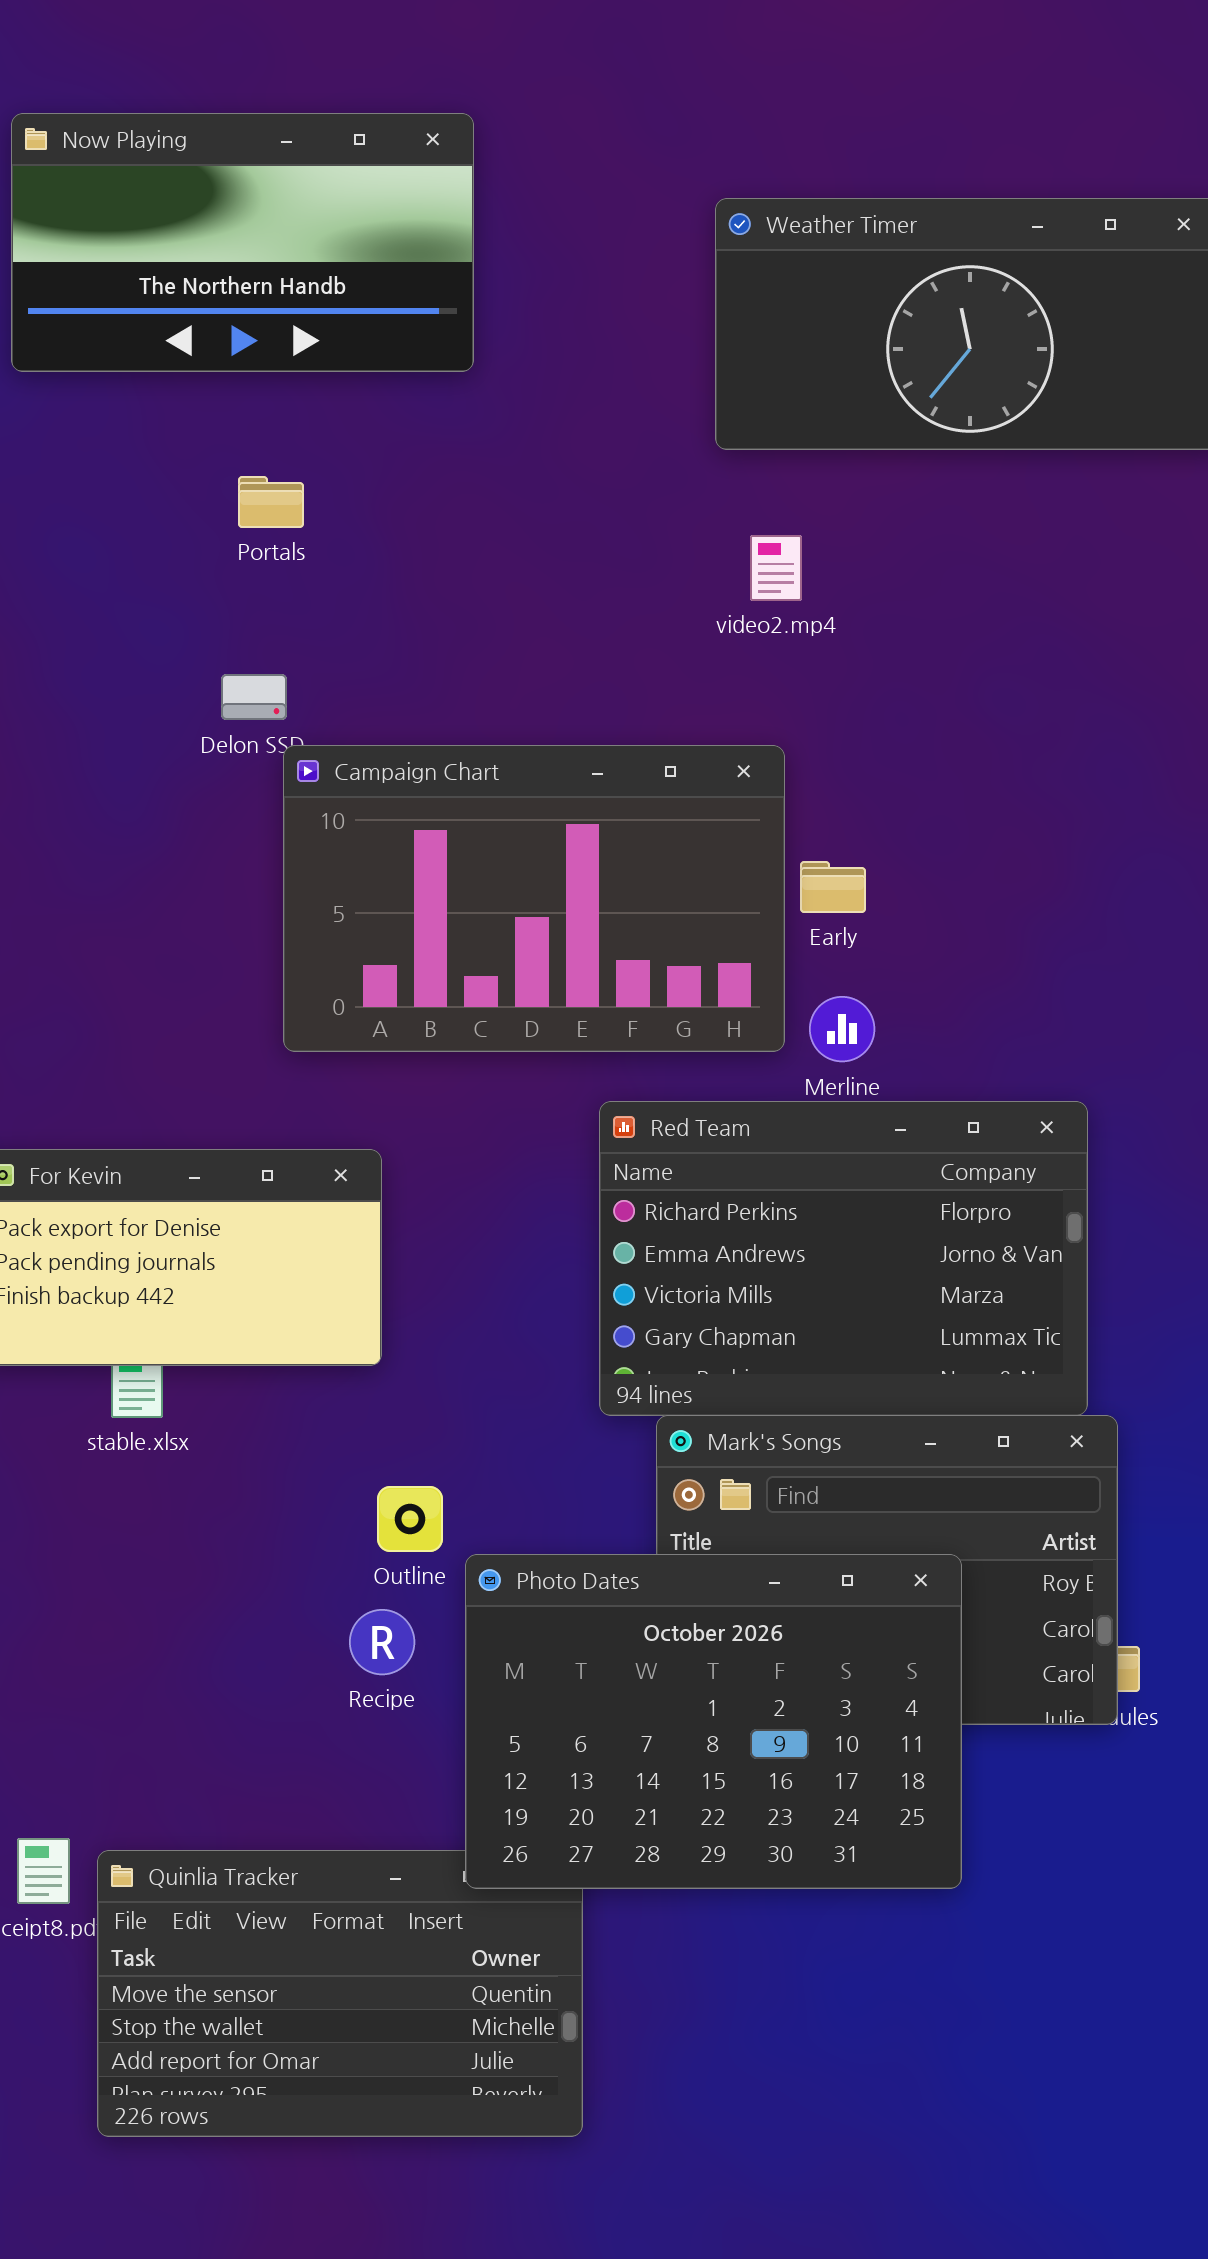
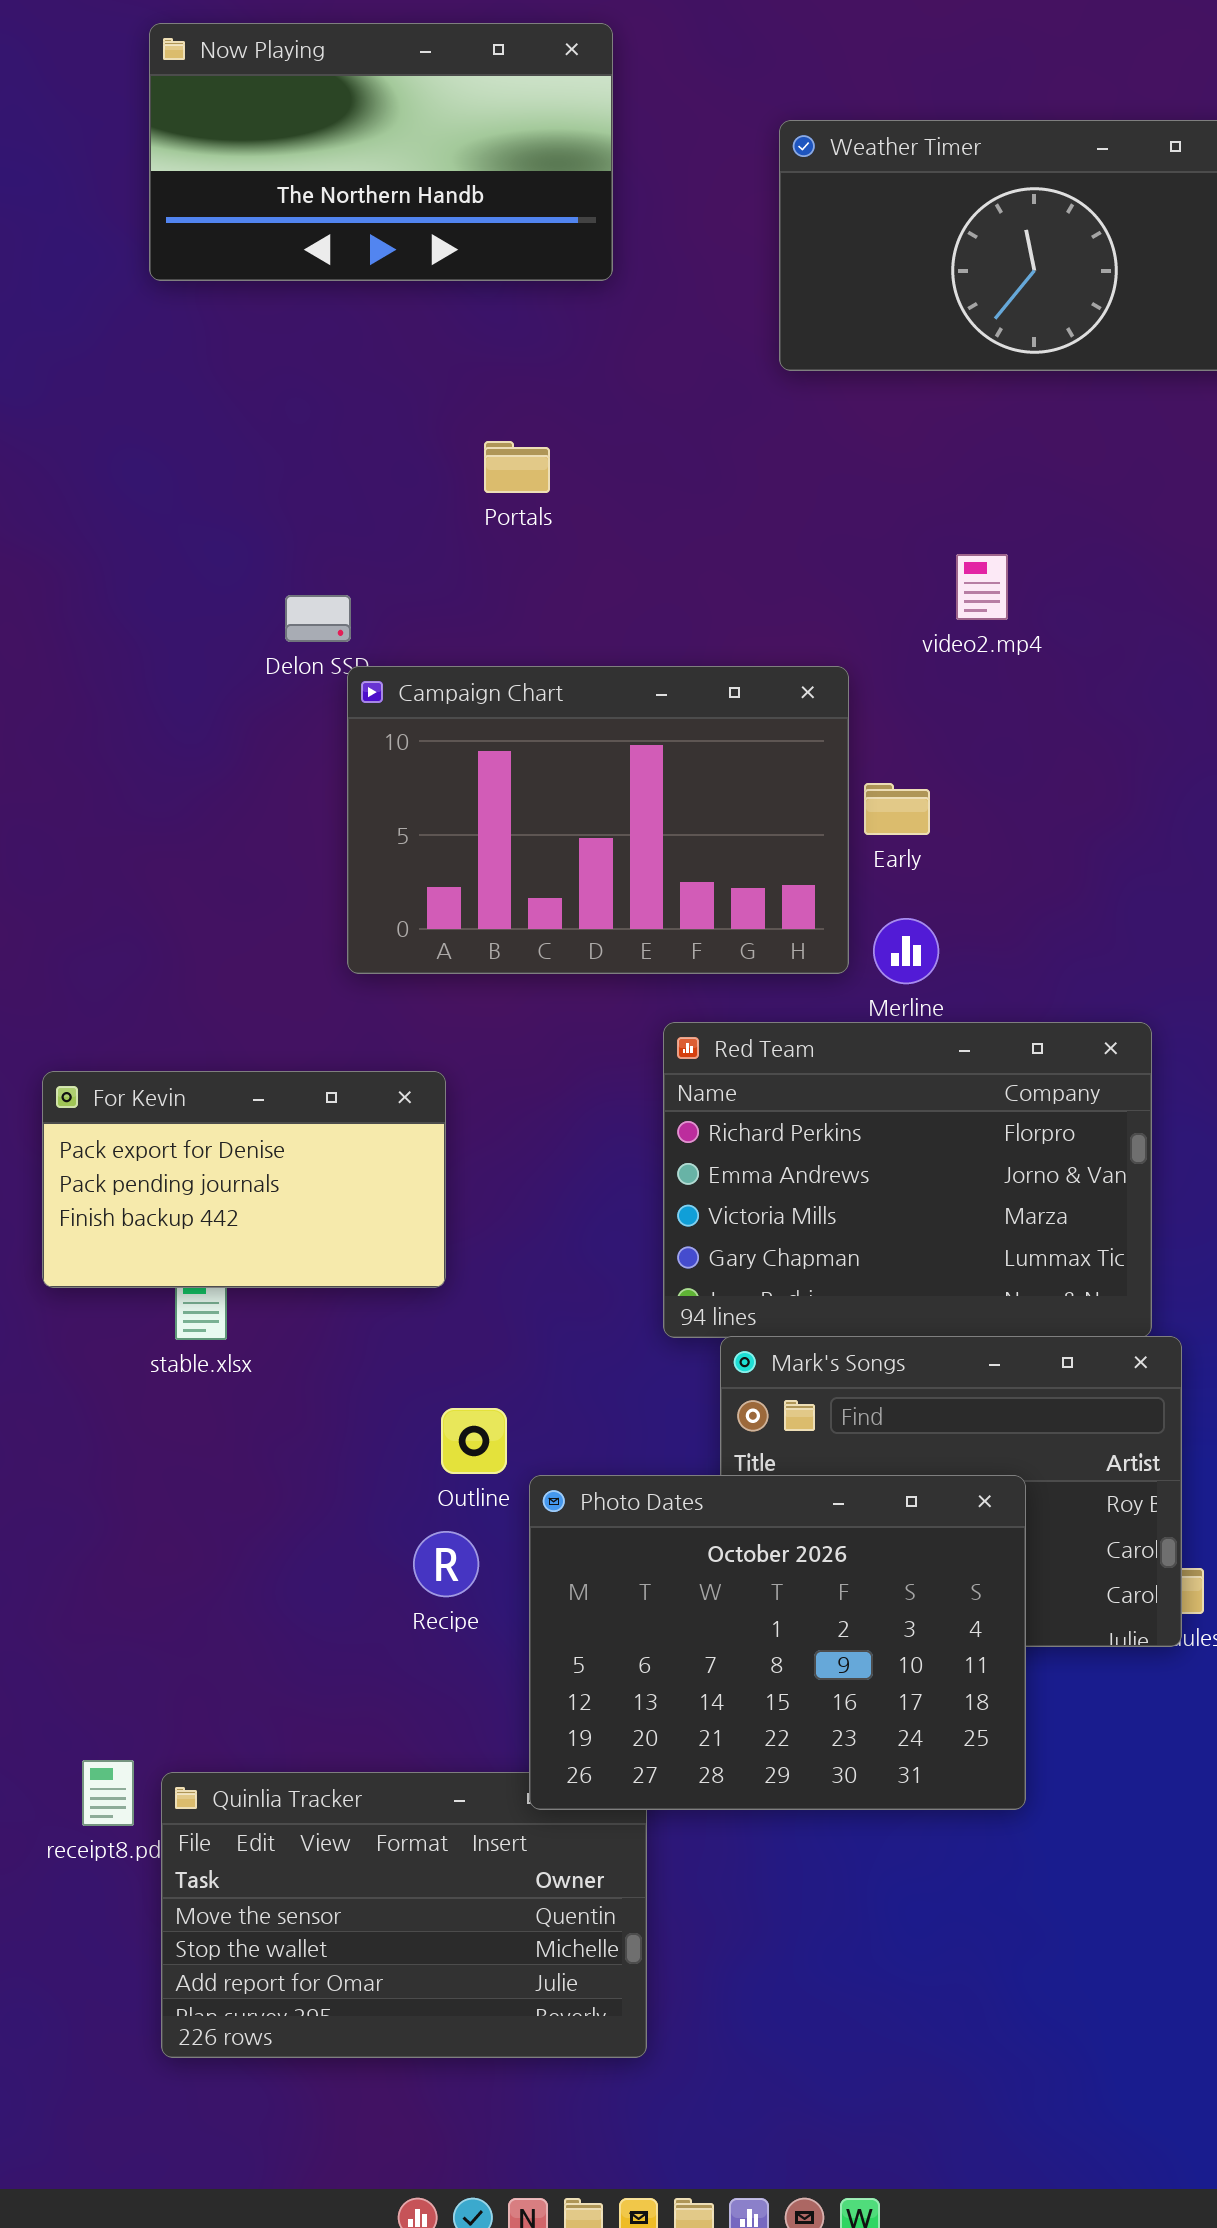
Now Playing: [11,113,474,372] -> [149,23,613,281], moved
Portals: [238,476,304,528] -> [484,441,550,493], moved
video2.mp4: [750,535,802,601] -> [956,554,1008,620], moved

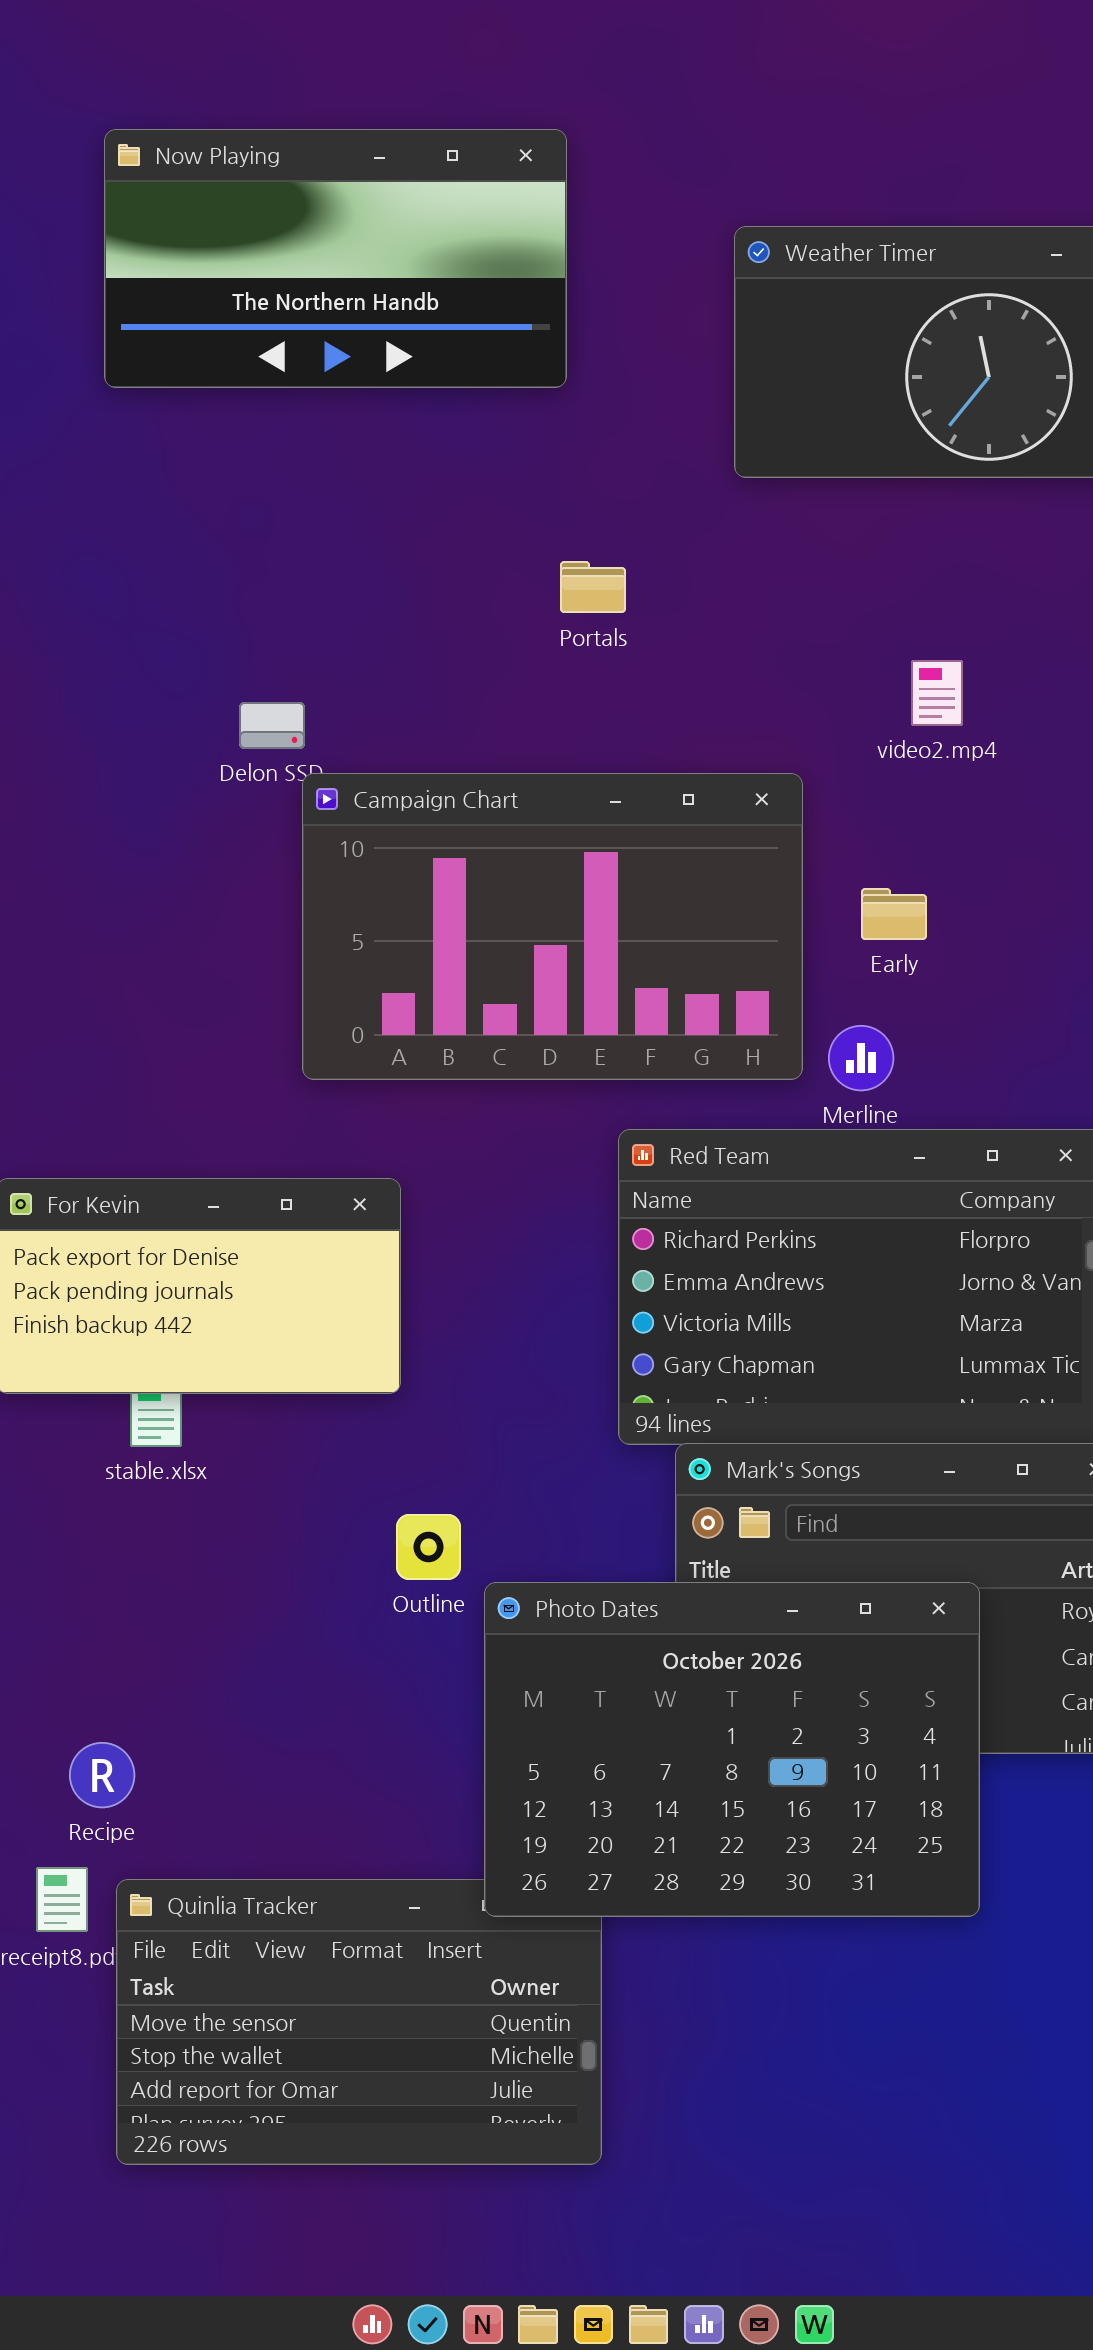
Portals: [484,441,550,493] -> [560,561,626,613], moved
Early: [864,783,930,835] -> [861,888,927,940], moved
Recipe: [413,1531,479,1597] -> [69,1742,135,1808], moved

